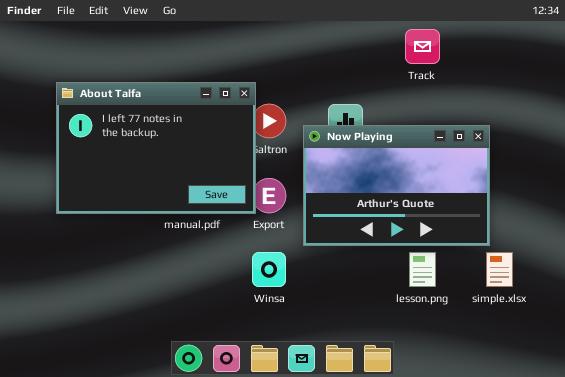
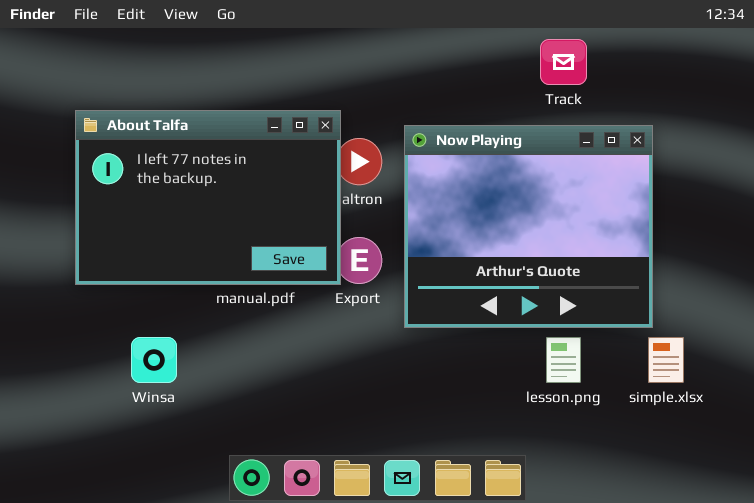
Now Playing: [303,125,490,246] -> [404,125,653,328], resized
Winsa: [252,252,286,287] -> [131,337,177,383], moved

